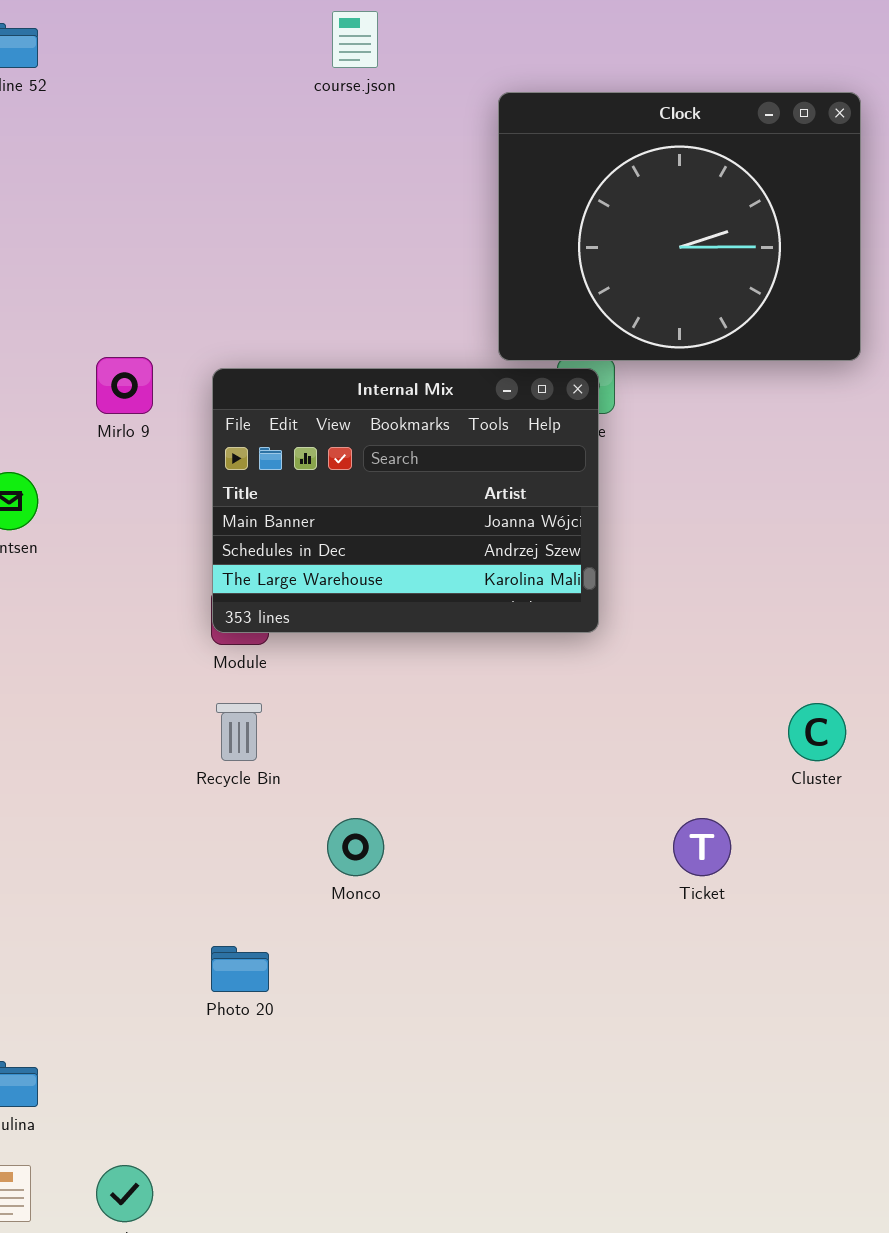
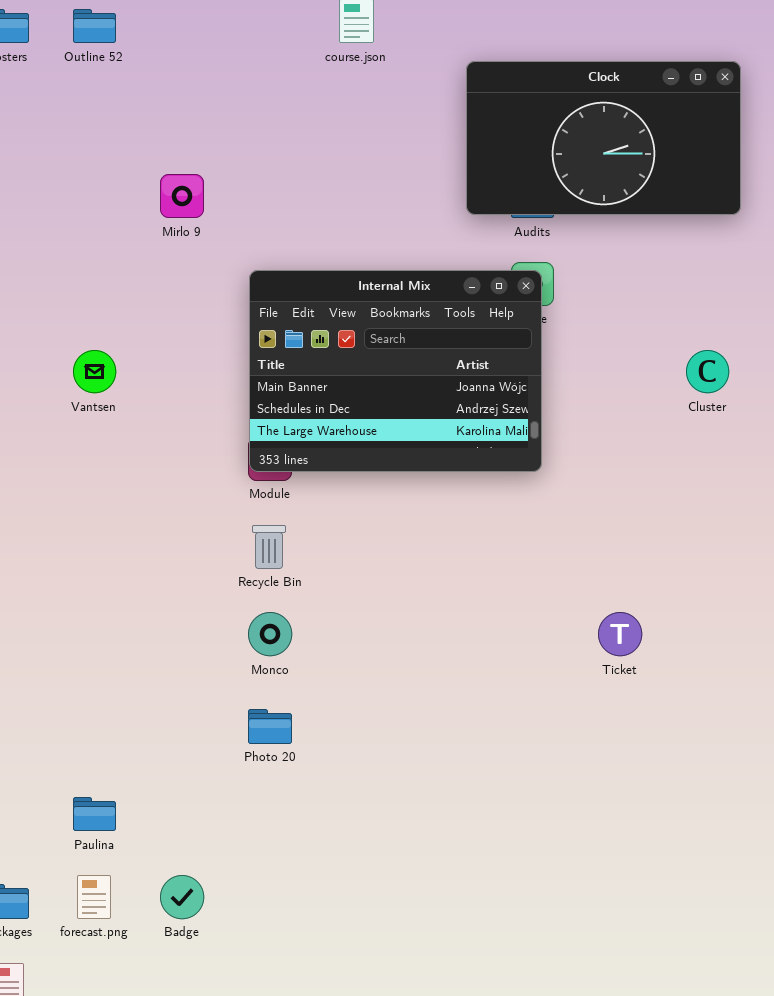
Clock: [498,92,861,361] -> [466,61,741,215], resized
Mirlo 9: [96,357,153,414] -> [160,174,204,218], moved
Cluster: [788,703,846,761] -> [686,350,729,393], moved
Monco: [327,818,384,876] -> [248,612,292,656], moved

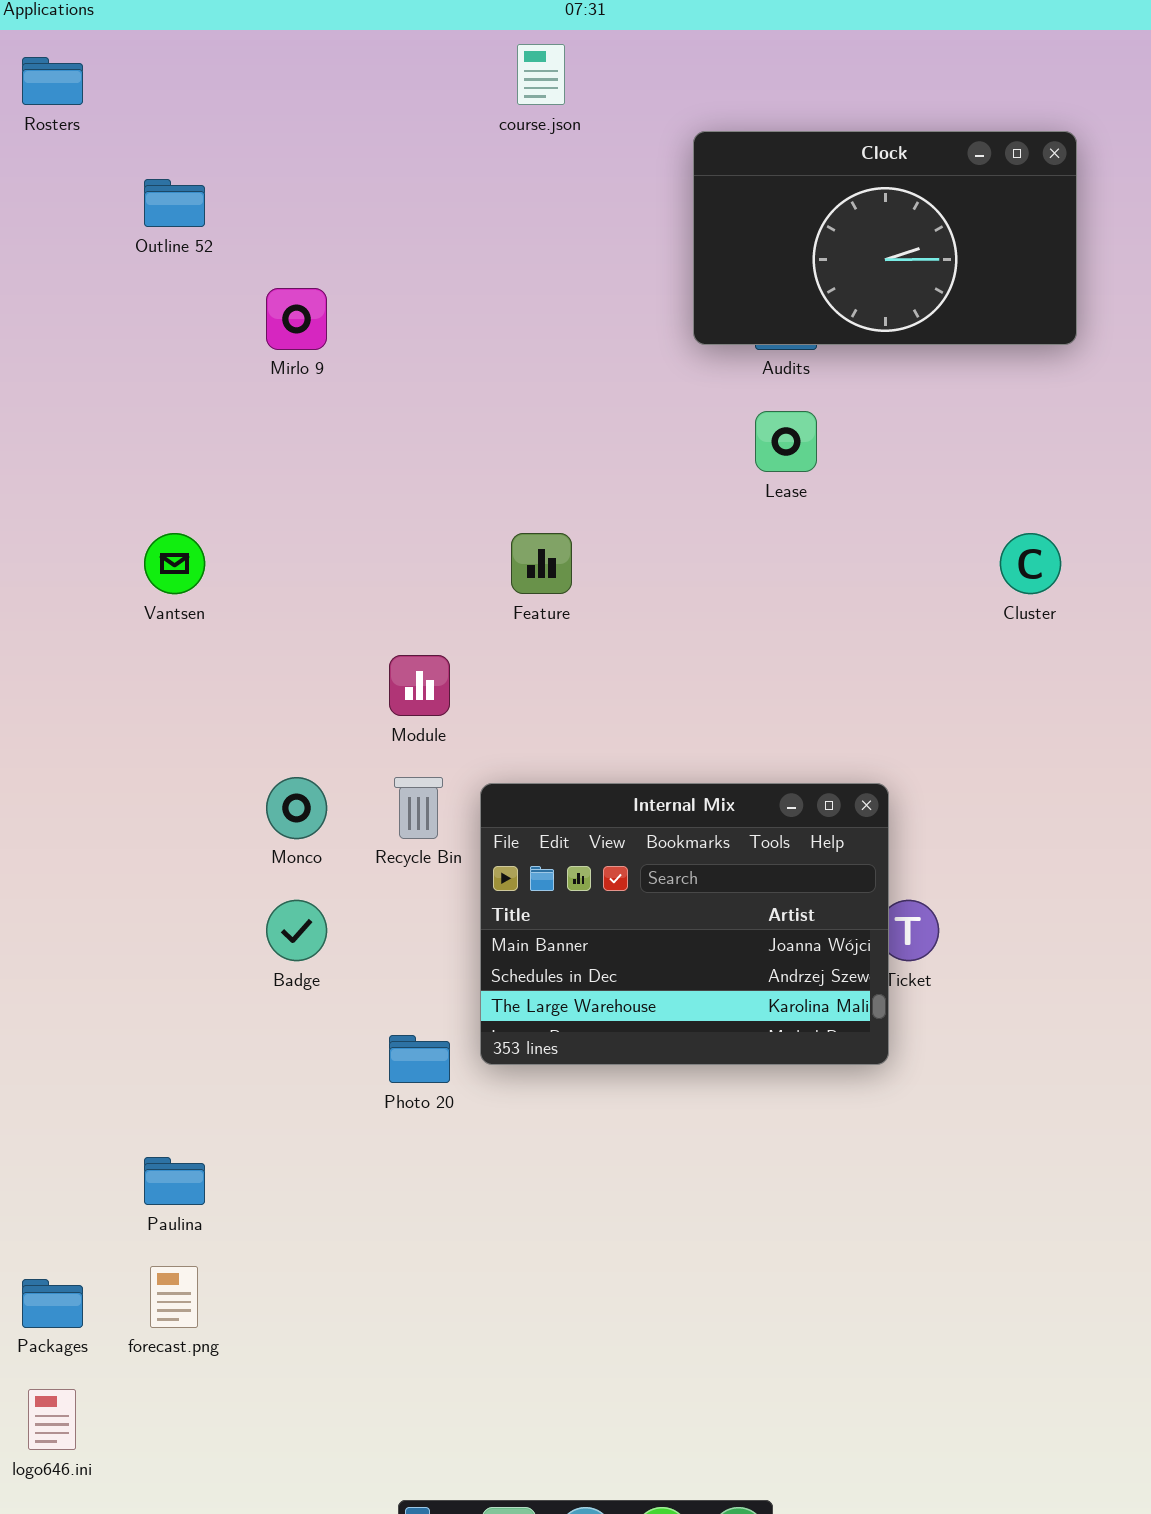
Outline 52: [73,9,116,43] -> [144,179,205,227], moved
Internal Mix: [249,270,542,472] -> [480,783,889,1065], moved
Monco: [248,612,292,656] -> [266,777,327,839], moved
Badge: [160,875,204,919] -> [266,900,327,961], moved

